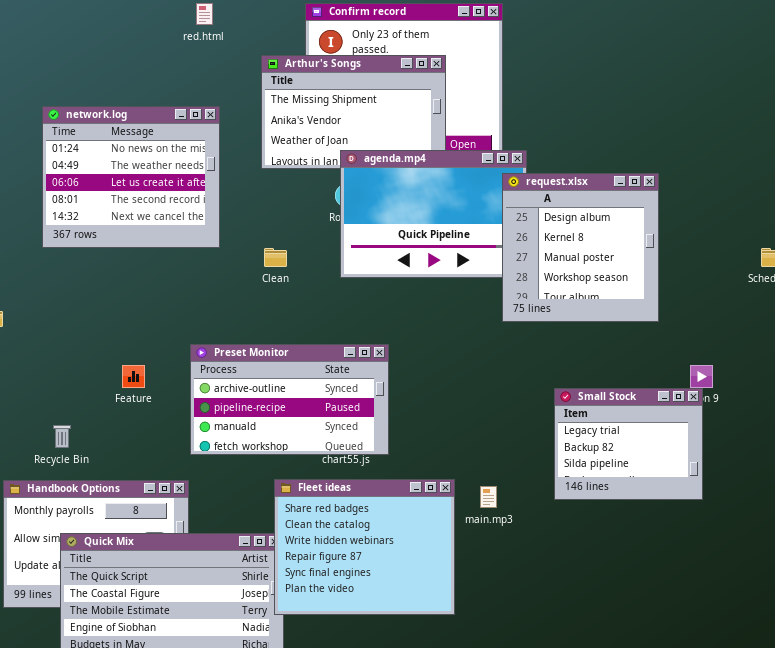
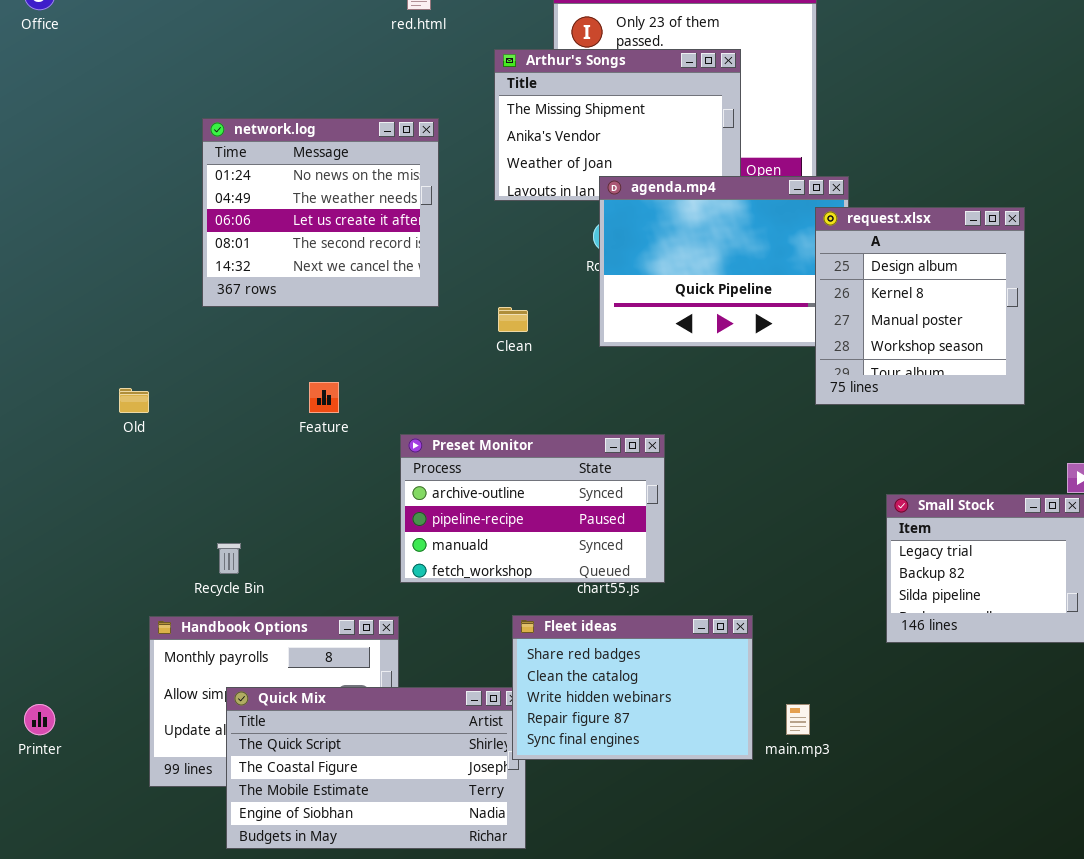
Feature: [122,365,145,388] -> [309,382,339,413], moved
Fleet ideas: [274,479,455,615] -> [512,615,753,760], resized
main.mp3: [480,486,497,508] -> [786,704,810,735], moved

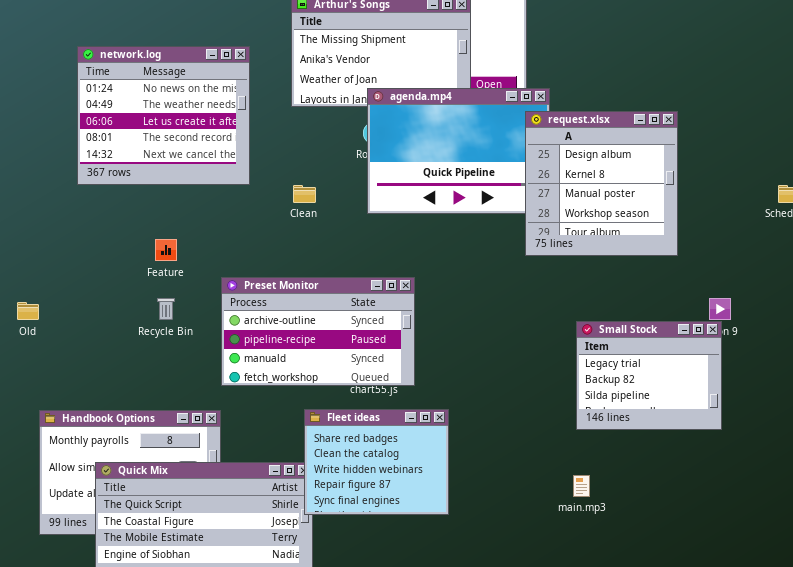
Old: [119,388,149,413] -> [17,302,39,320], moved
Recycle Bin: [217,543,241,574] -> [157,298,175,320], moved
Fleet ideas: [512,615,753,760] -> [304,409,449,515], resized
main.mp3: [786,704,810,735] -> [573,475,590,497], moved

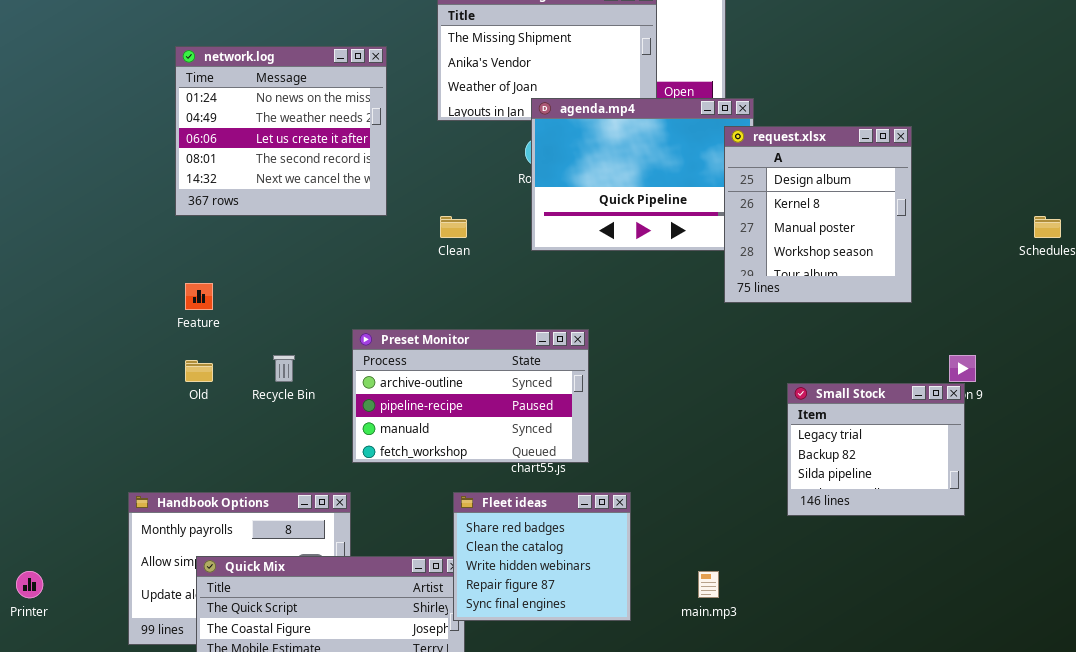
Feature: [155,239,177,261] -> [185,283,213,310], moved
Old: [17,302,39,320] -> [185,360,213,382], moved
main.mp3: [573,475,590,497] -> [698,571,719,598], moved

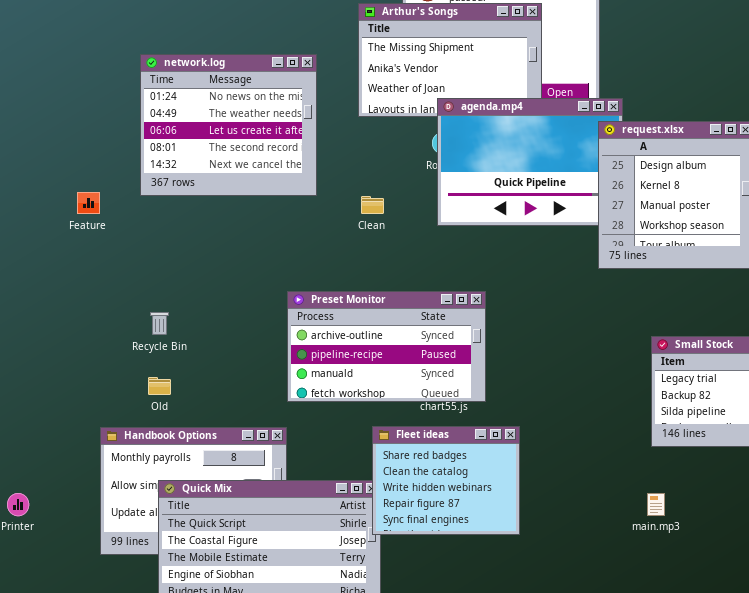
Feature: [185,283,213,310] -> [77,192,100,214], moved
Recycle Bin: [273,355,295,382] -> [150,312,169,335], moved
Old: [185,360,213,382] -> [148,377,171,395], moved
main.mp3: [698,571,719,598] -> [647,493,665,516], moved

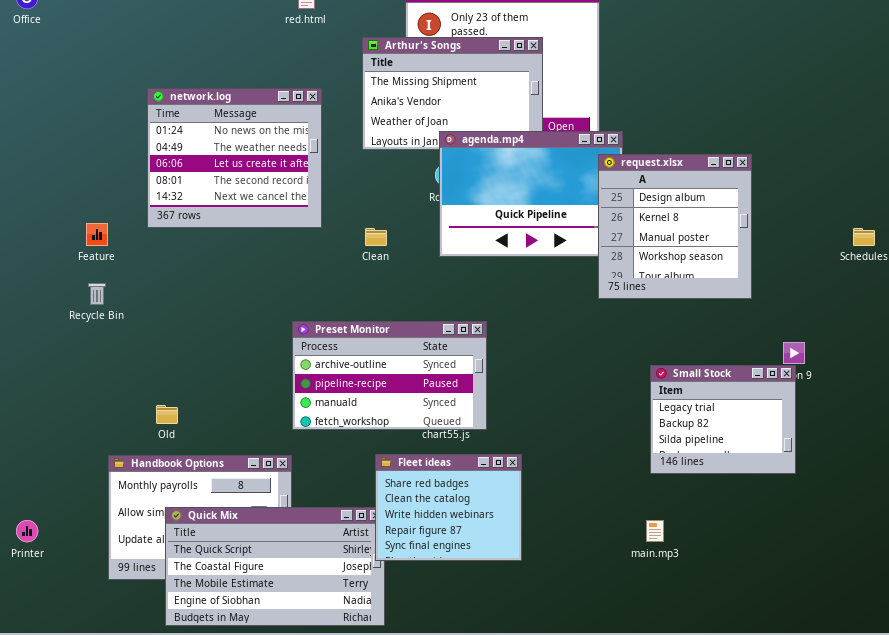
Recycle Bin: [150,312,169,335] -> [88,283,106,305], moved

